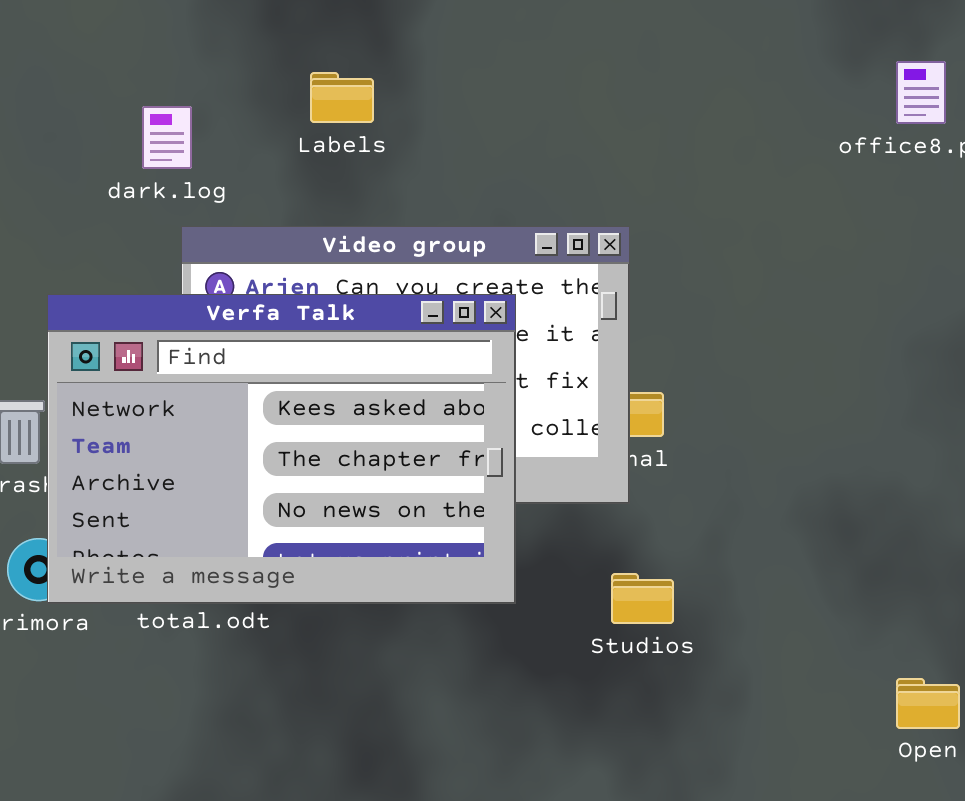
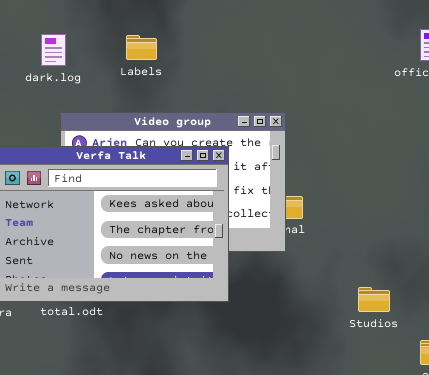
dark.log: [142,106,192,169] -> [41,34,66,66], moved
Studios: [611,573,674,624] -> [358,287,390,312], moved

